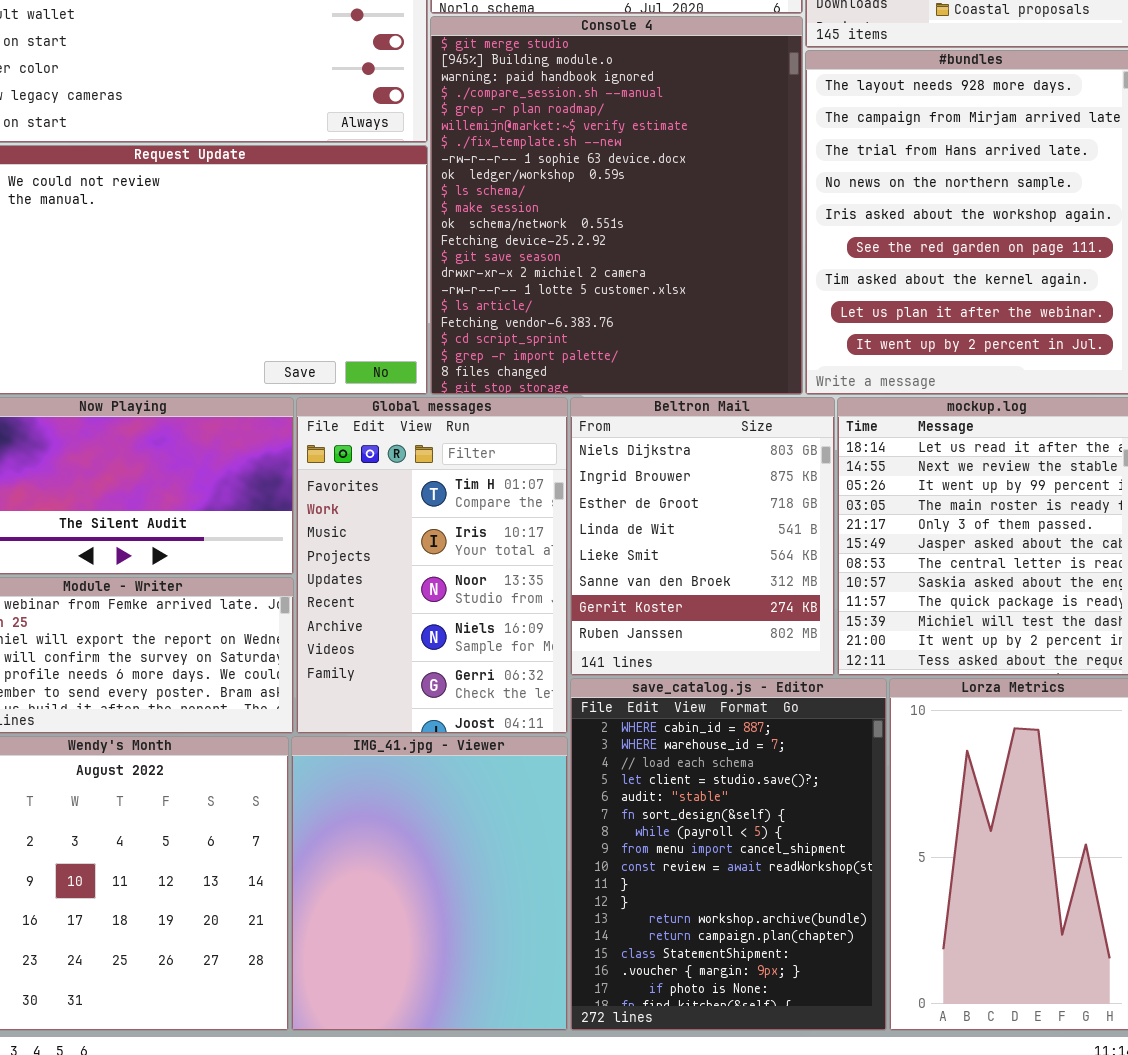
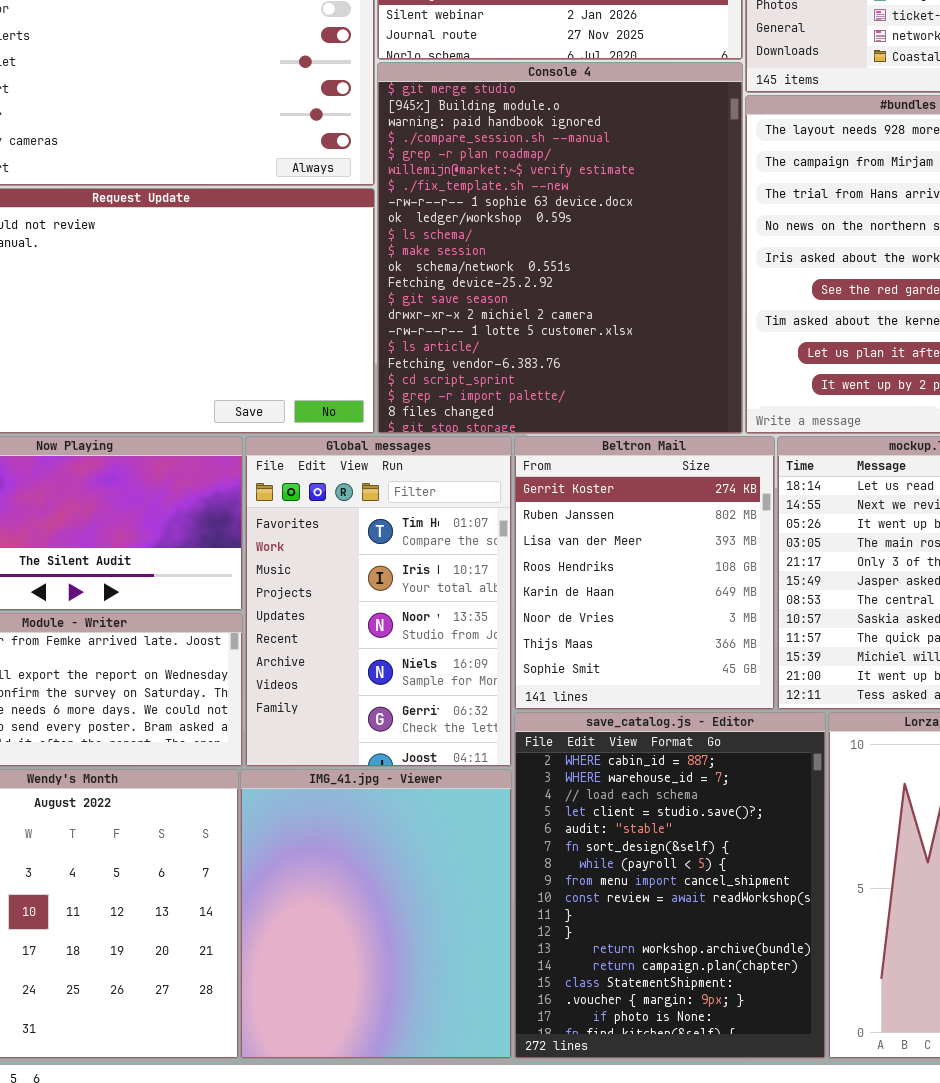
Beltron Mail: [570,397,835,676] -> [514,436,775,710], scrolled down 6 rows

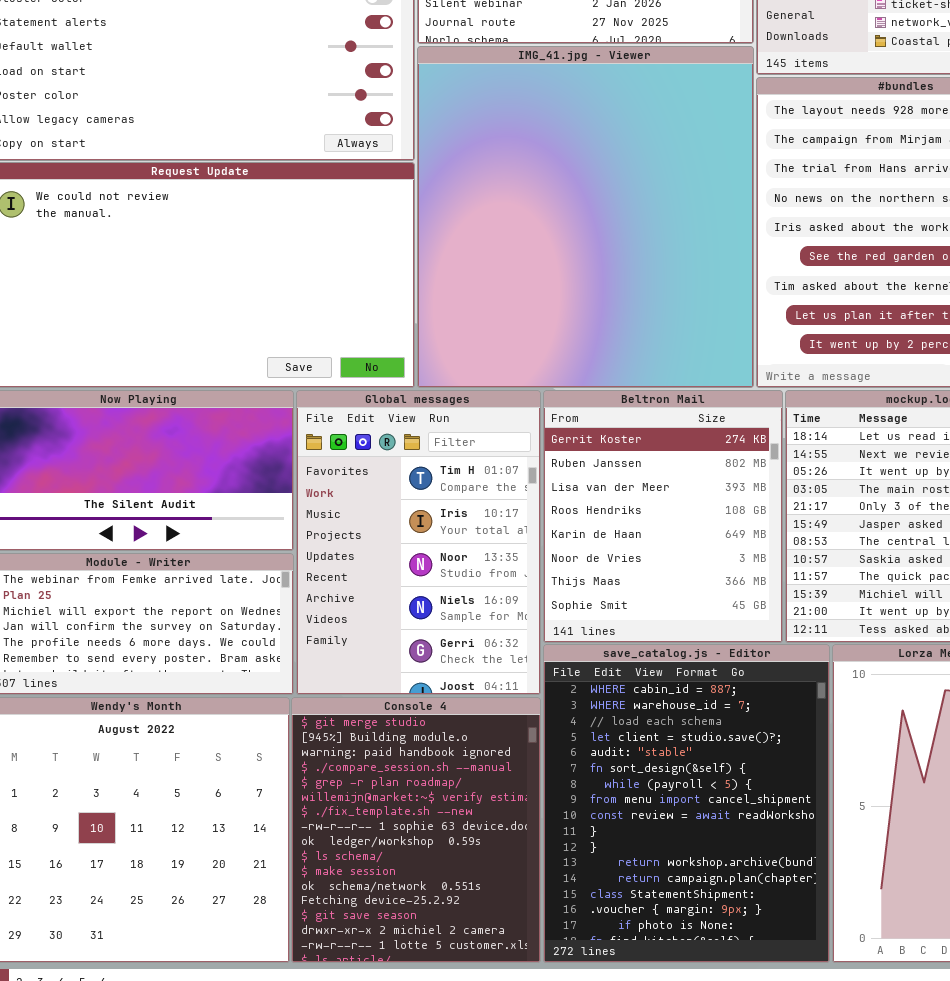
Console 4: [377,62,743,434] -> [291,697,541,963], moved, resized
IMG_41.jpg - Viewer: [240,769,512,1059] -> [417,46,754,388], moved, resized

